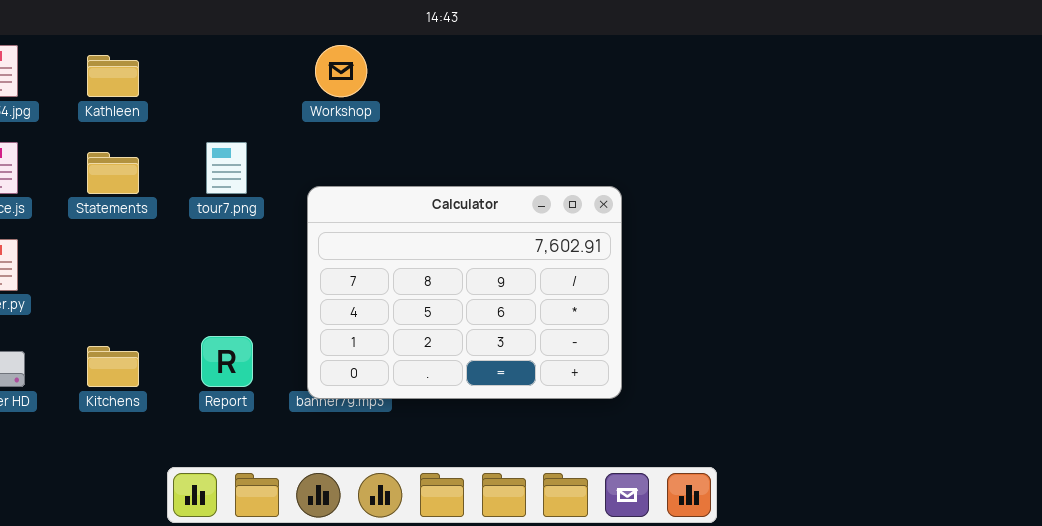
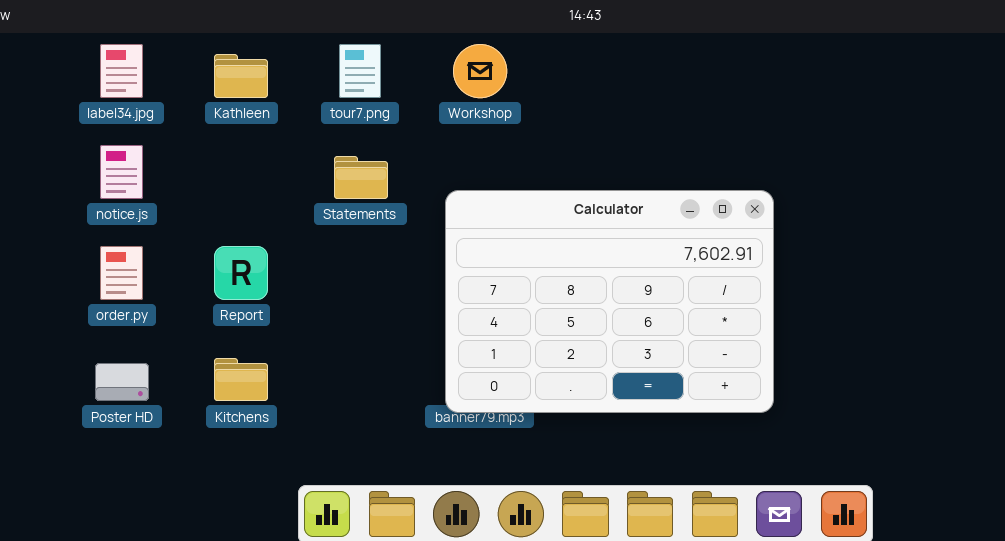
tour7.png: [206,142,247,194] -> [339,44,381,98], moved
Statements: [87,152,139,194] -> [334,156,388,199], moved
Report: [201,336,253,387] -> [214,246,268,300], moved

